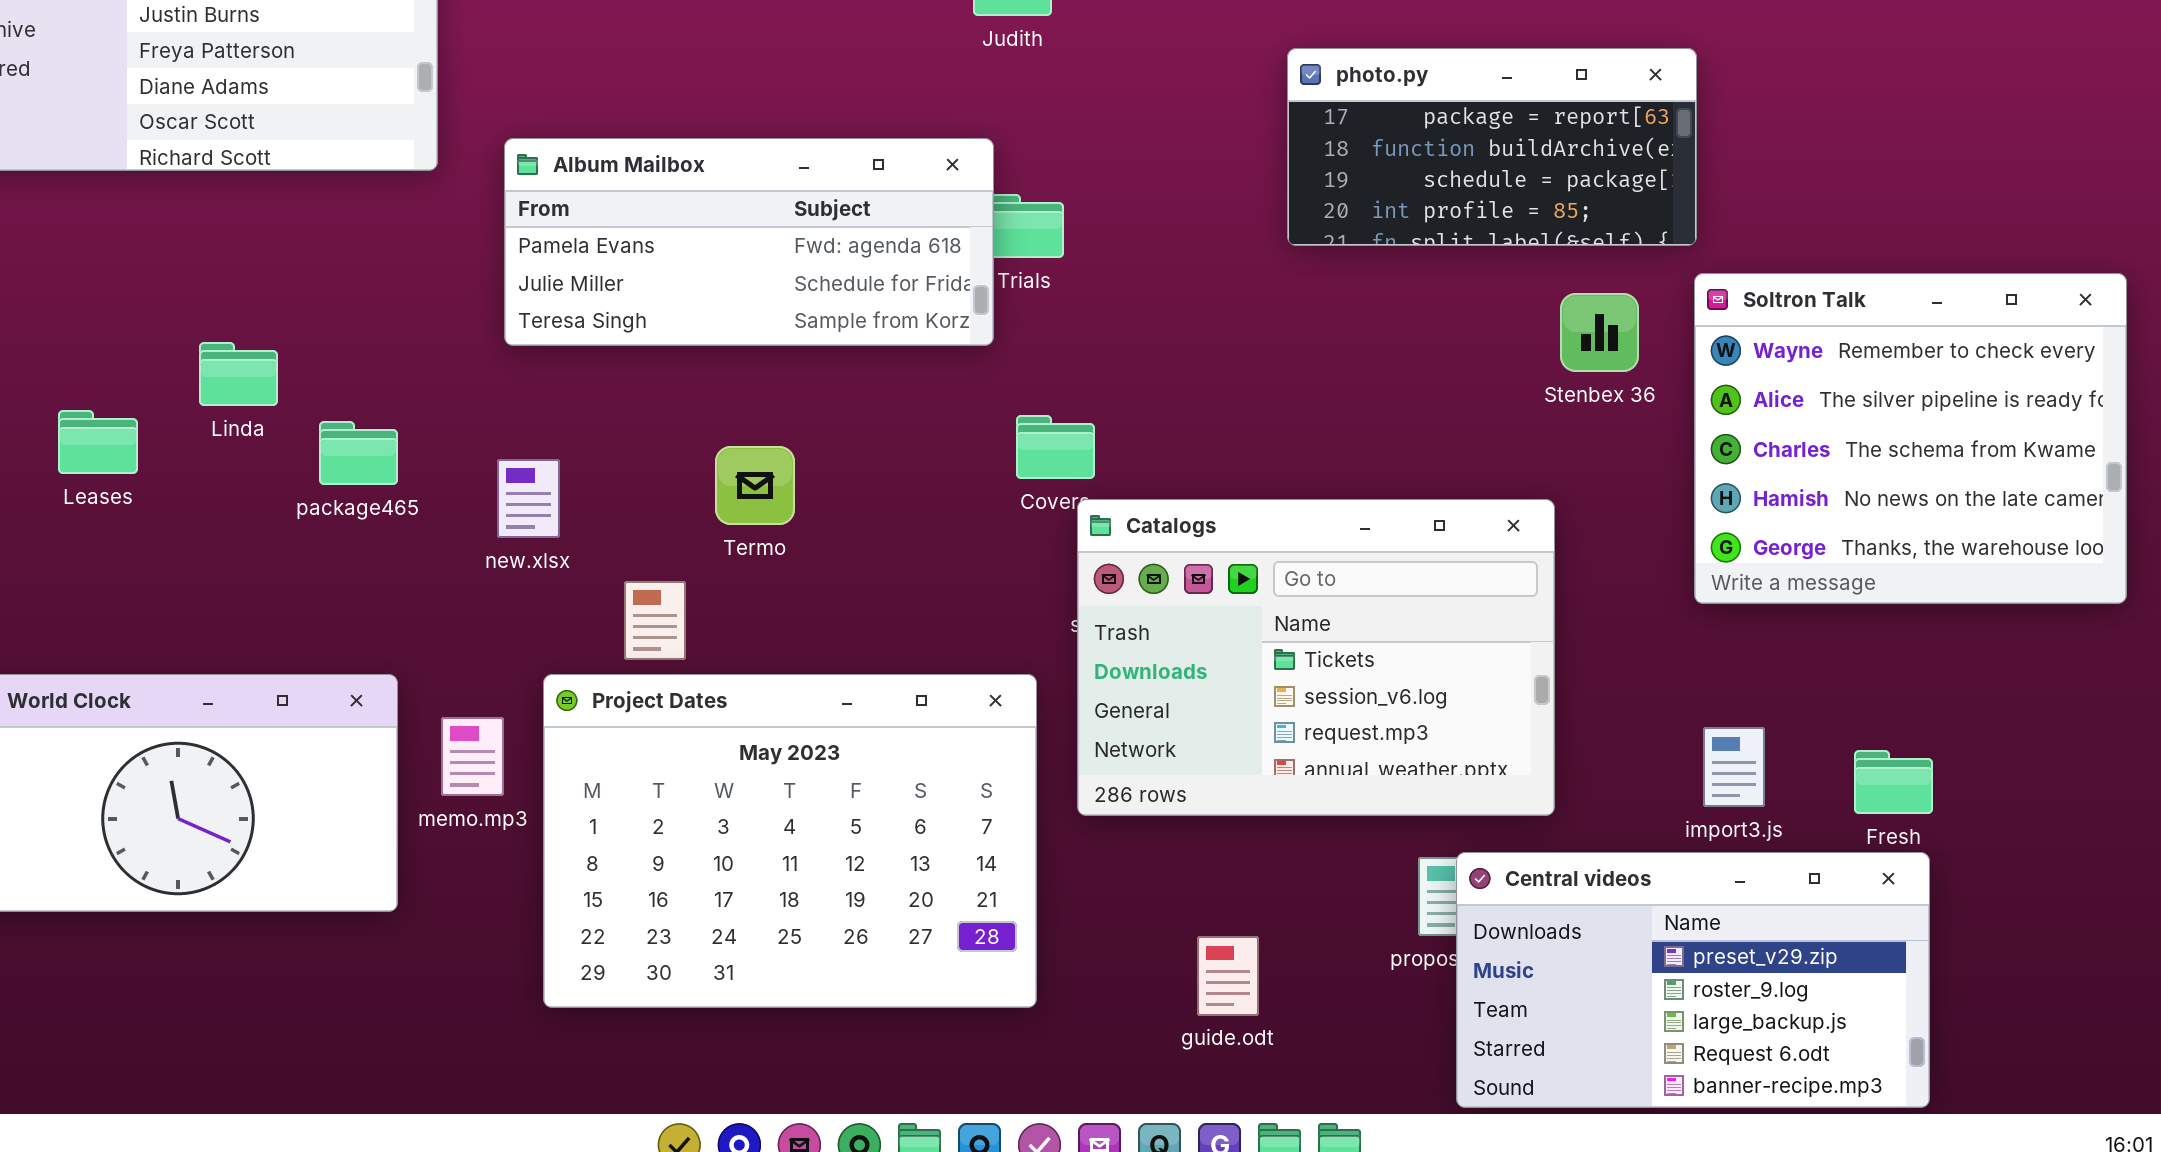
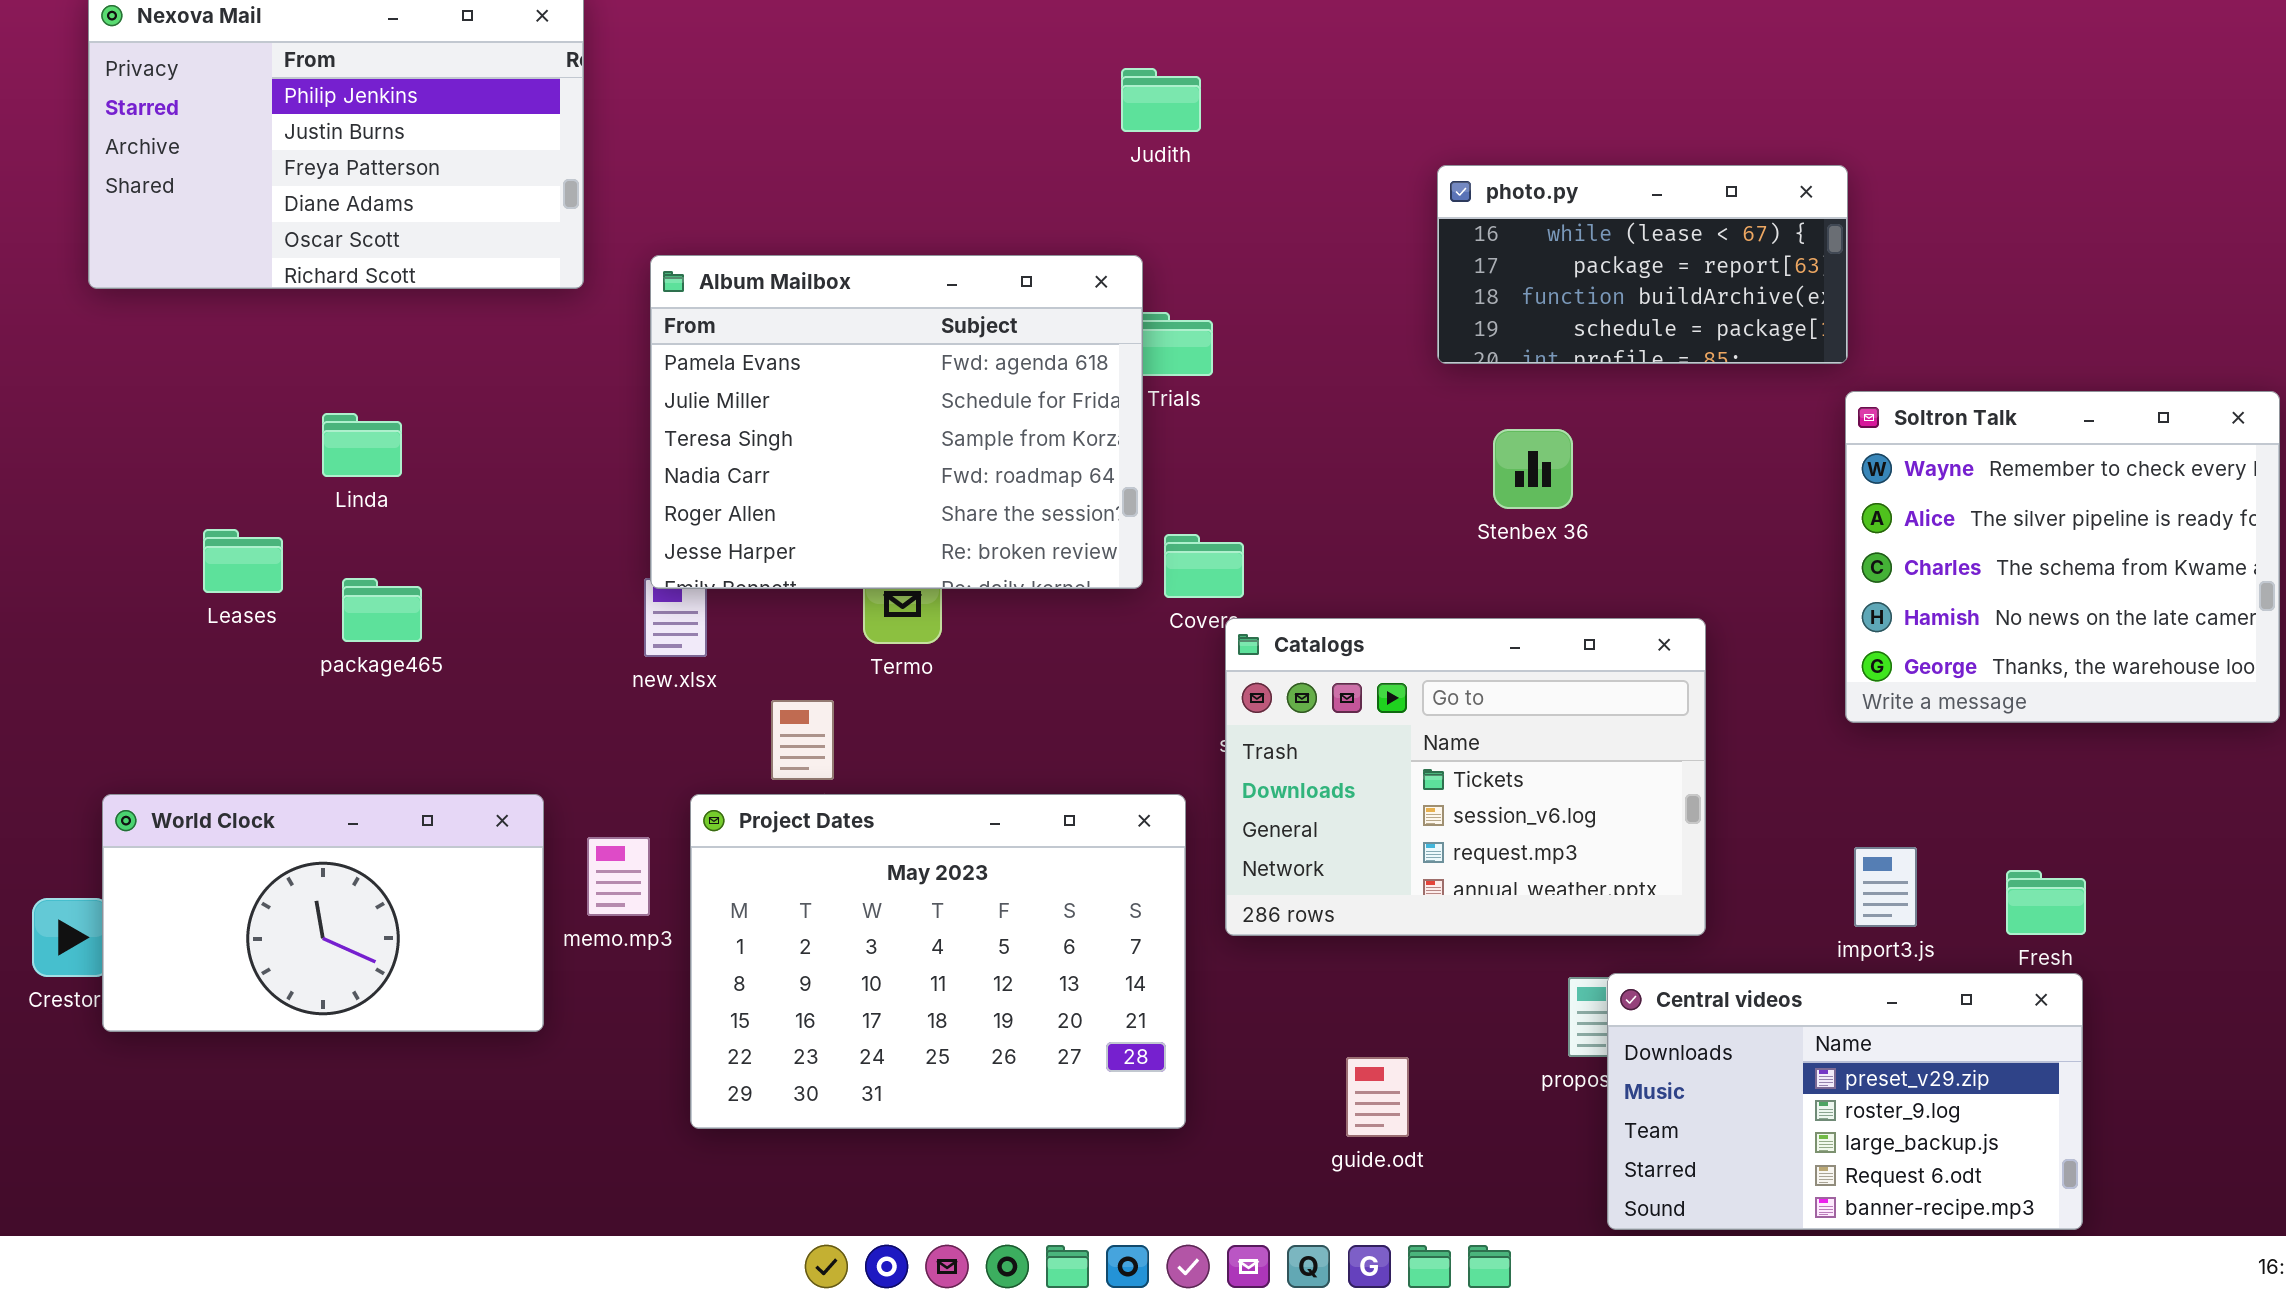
photo.py: [1287,48,1697,246] -> [1437,165,1848,364], scrolled up 1 row
Album Mailbox: [504,138,994,346] -> [650,255,1143,589], resized
Stenbex 36: [1560,293,1639,372] -> [1493,429,1573,509], moved
Linda: [199,342,278,406] -> [322,413,402,477], moved
package465: [319,421,398,485] -> [342,578,422,642], moved

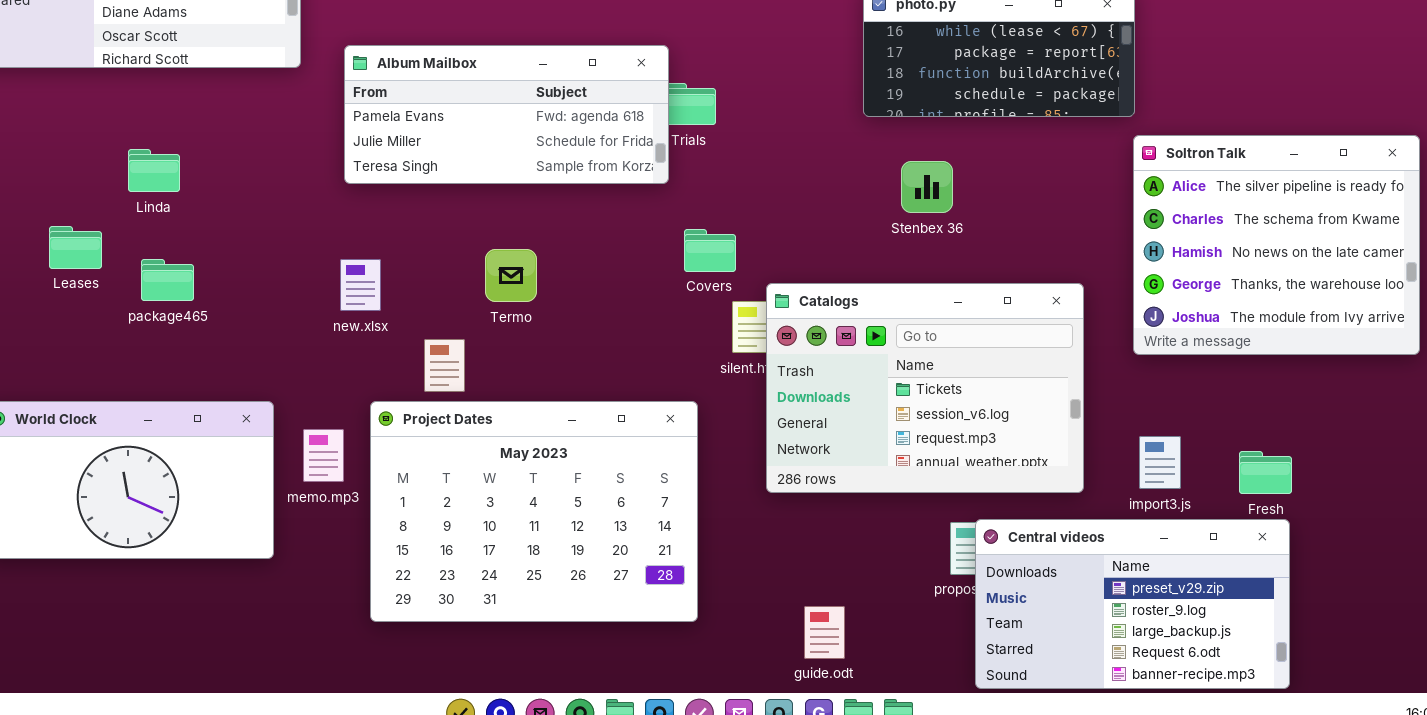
Album Mailbox: [650,255,1143,589] -> [344,45,669,184], resized
Soltron Talk: [1845,391,2280,723] -> [1133,135,1420,355], scrolled down 1 row
Catalogs: [1225,618,1706,936] -> [766,283,1084,493], moved
guide.odt: [1346,1057,1409,1137] -> [804,606,845,659], moved

